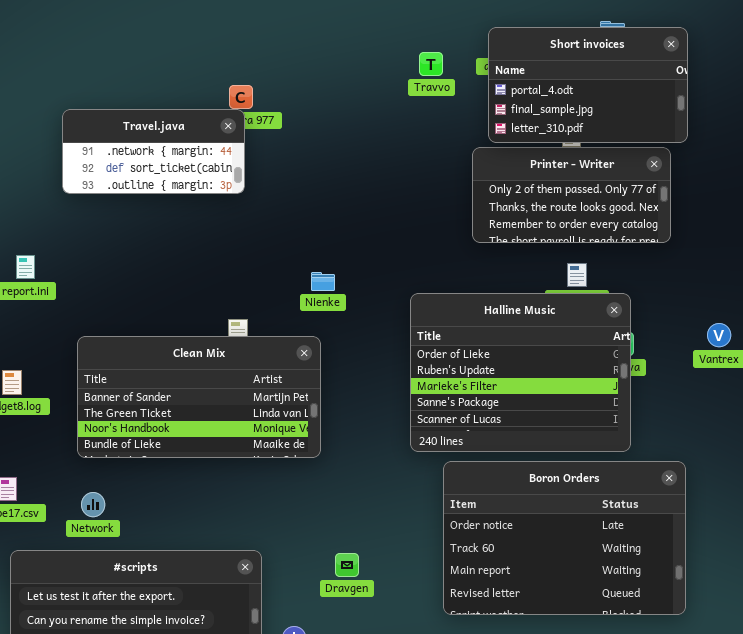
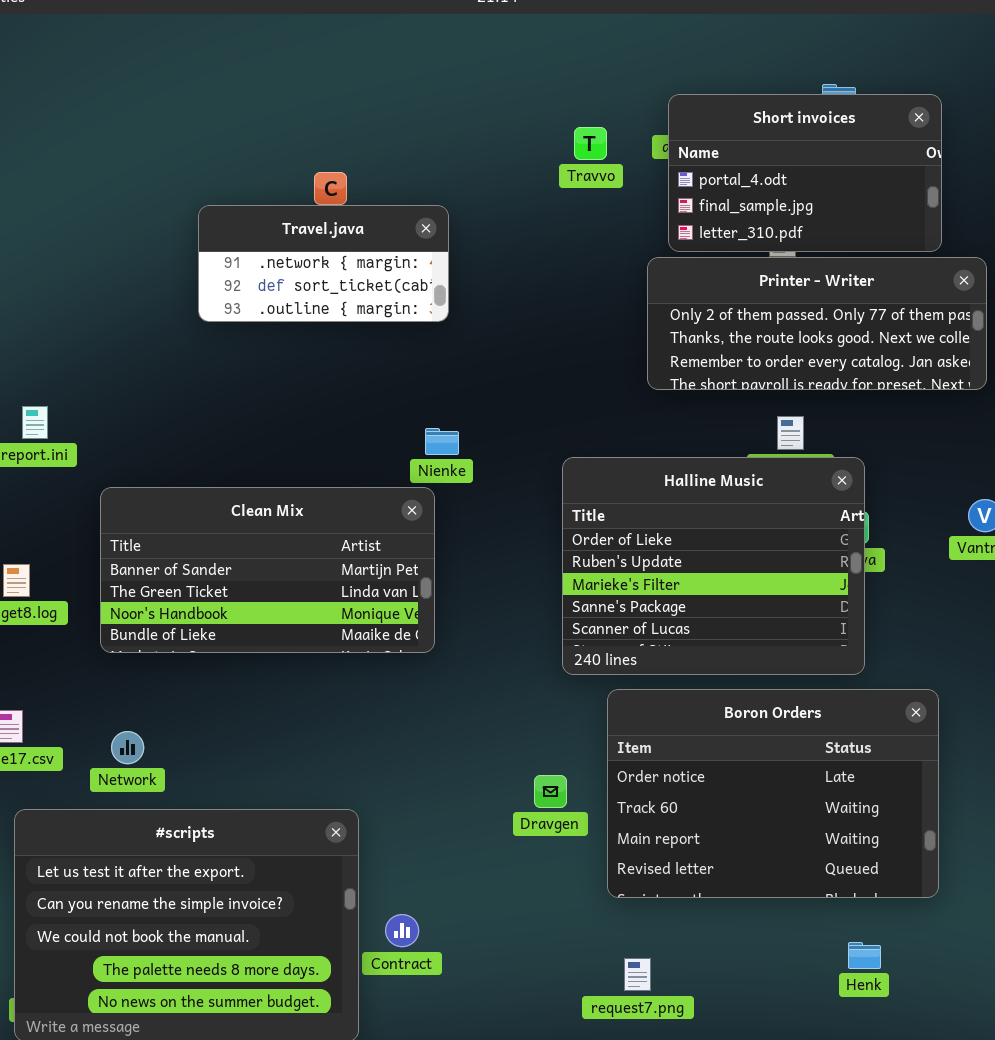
Travel.java: [62,109,245,194] -> [198,205,449,322], moved
Printer - Writer: [472,147,671,243] -> [647,257,987,390], resized
Clean Mix: [77,336,321,458] -> [100,487,435,653], moved
Dravgen: [335,553,359,577] -> [534,775,567,808], moved

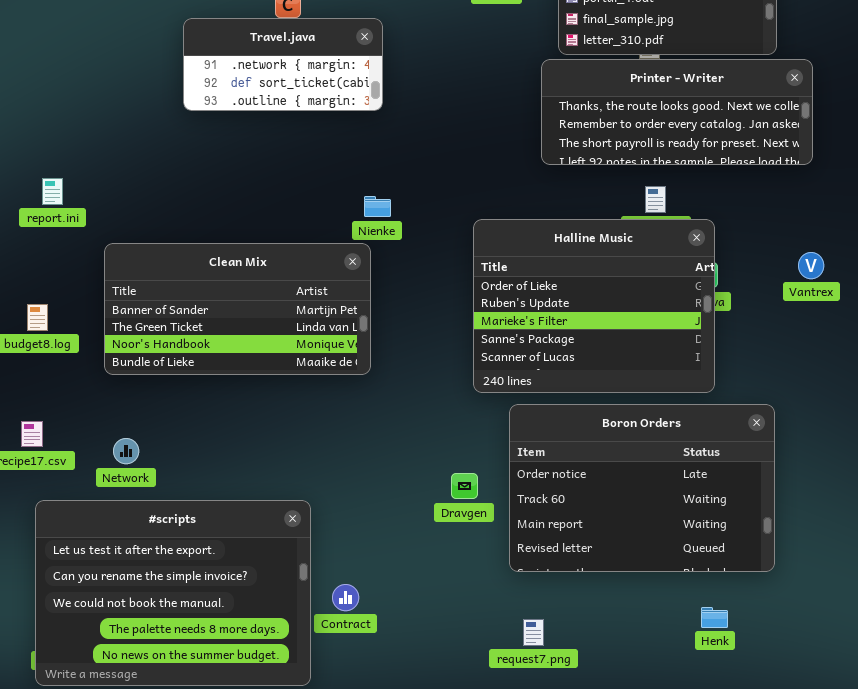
Printer - Writer: [647,257,987,390] -> [541,59,813,165], scrolled down 1 row

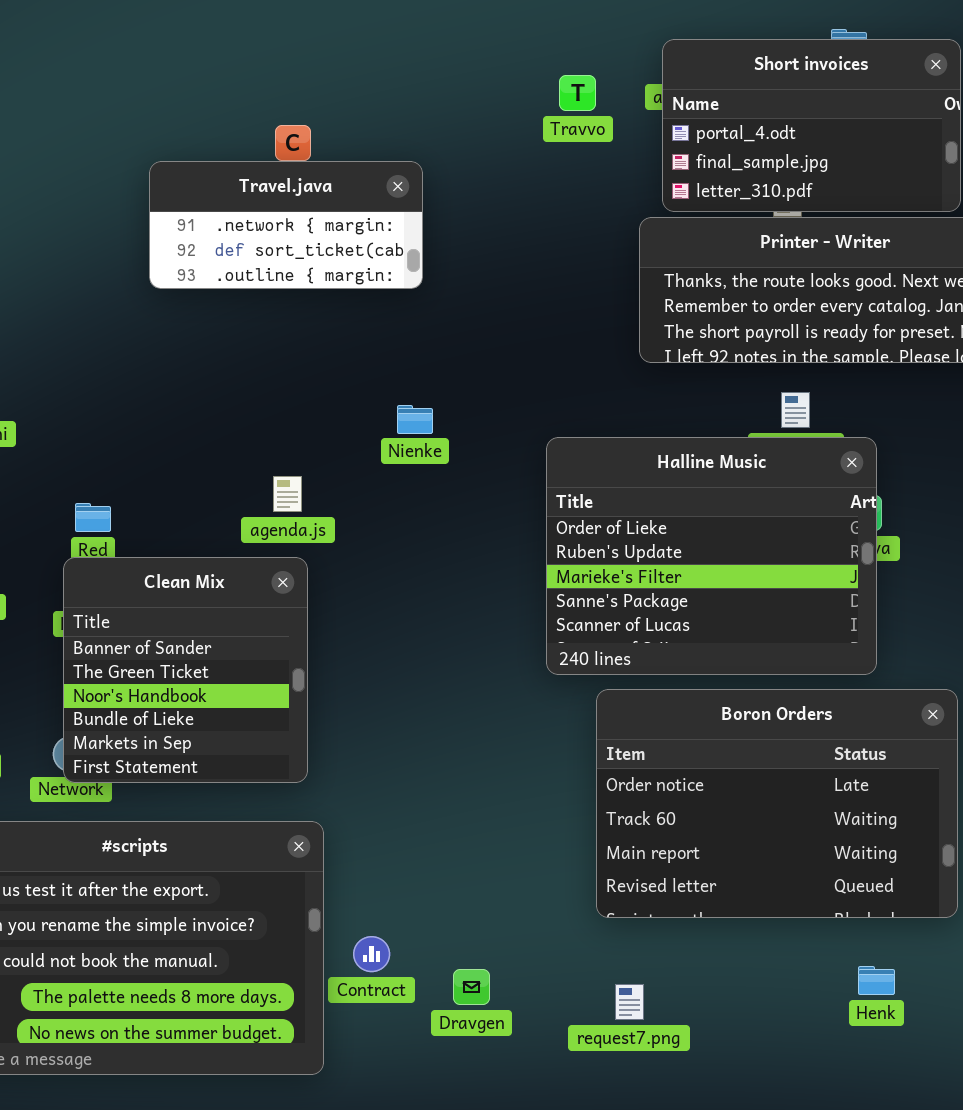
Clean Mix: [104,243,371,375] -> [63,557,308,783], moved, resized
Dravgen: [451,473,478,499] -> [453,969,490,1005], moved

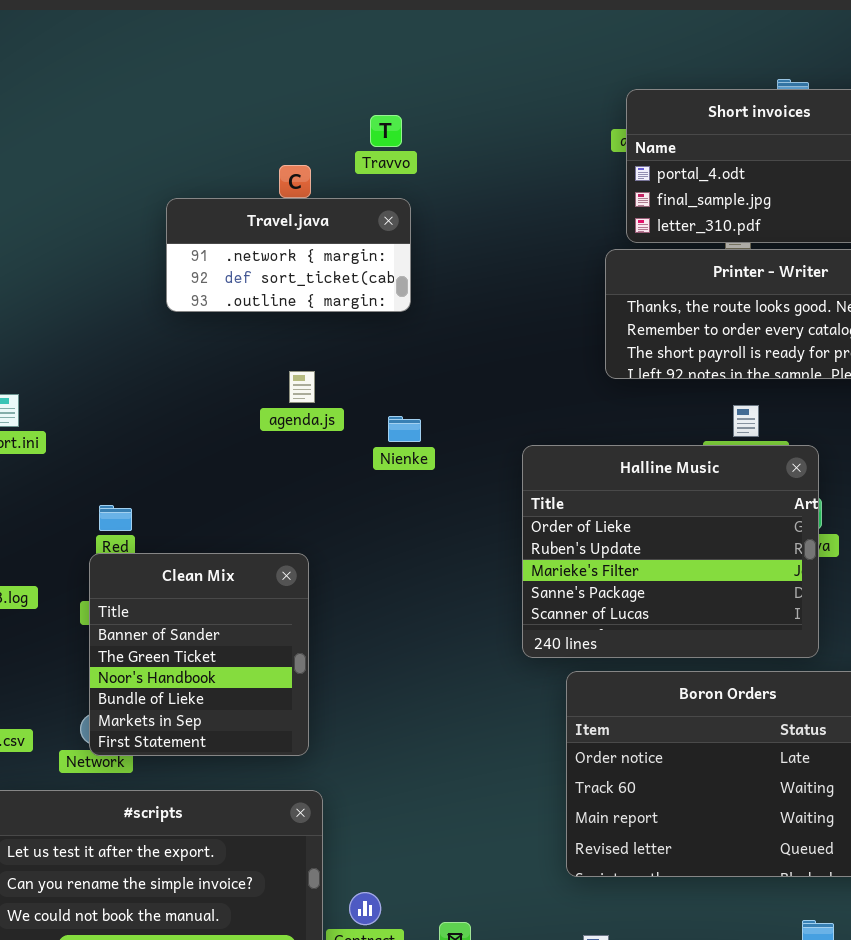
Travvo: [559,75,596,111] -> [370,115,402,147], moved
agenda.js: [273,476,302,512] -> [289,371,315,403], moved

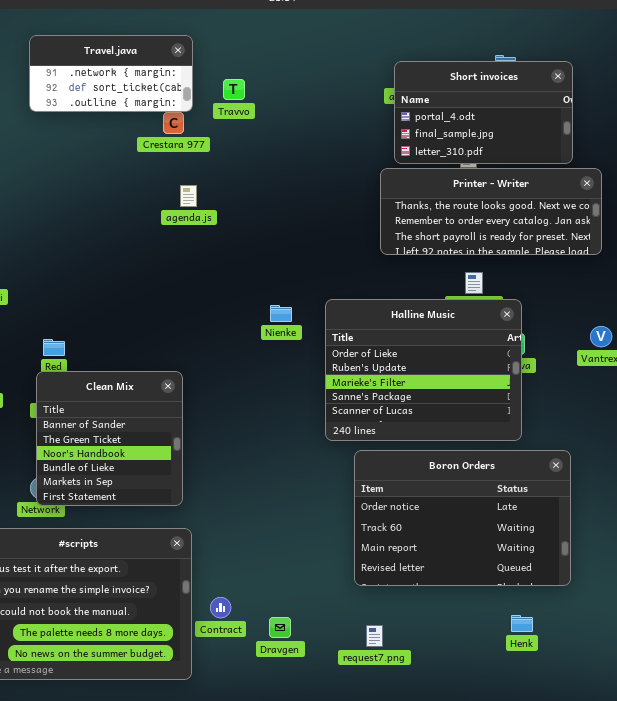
Travel.java: [166,198,411,312] -> [29,35,193,112], moved
agenda.js: [289,371,315,403] -> [180,185,197,207], moved
Nienke: [388,416,421,442] -> [270,305,292,322], moved

